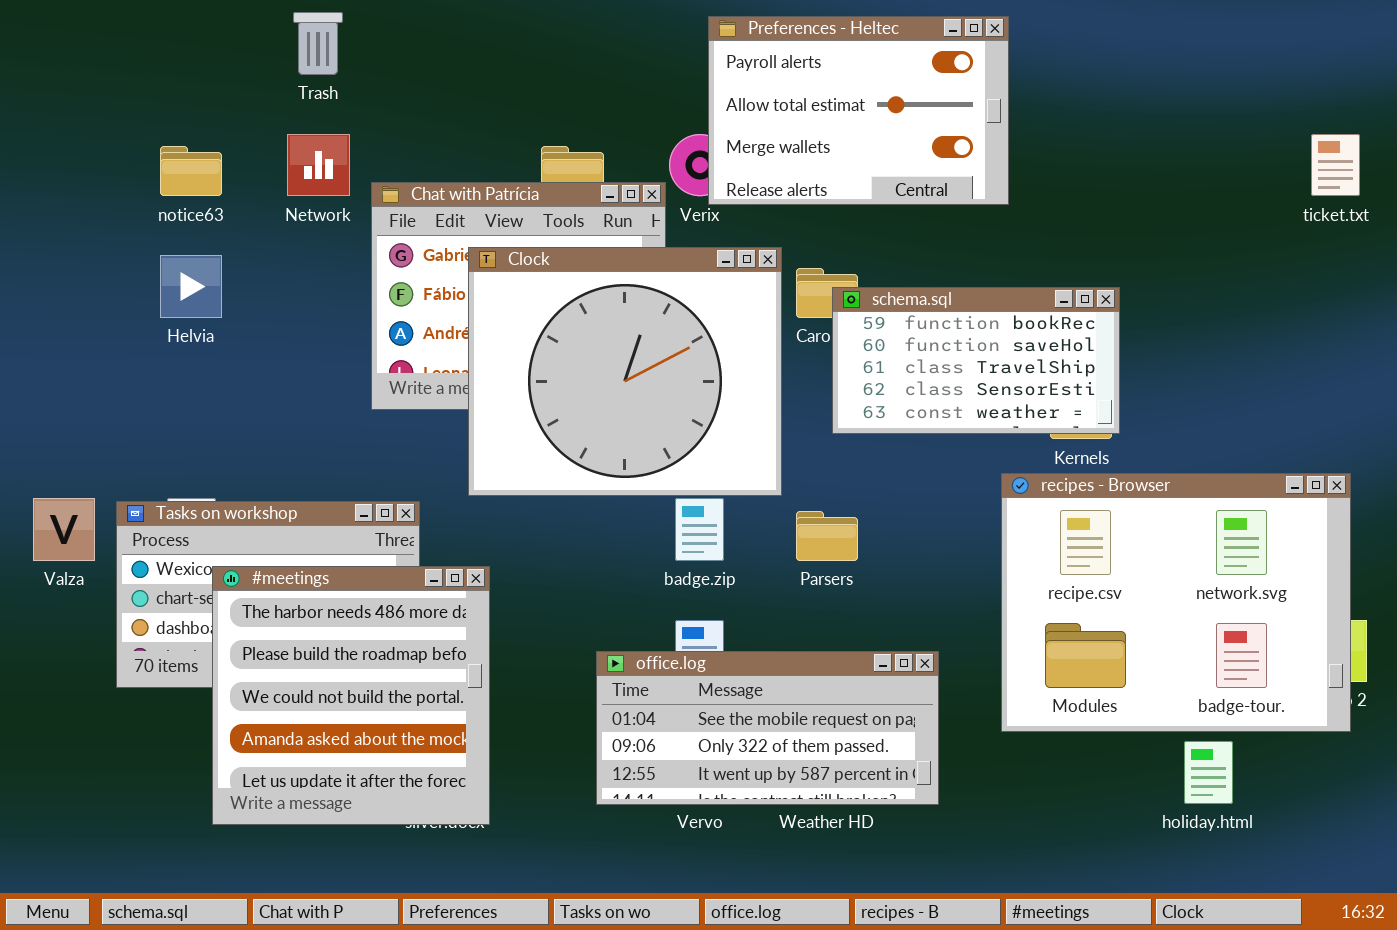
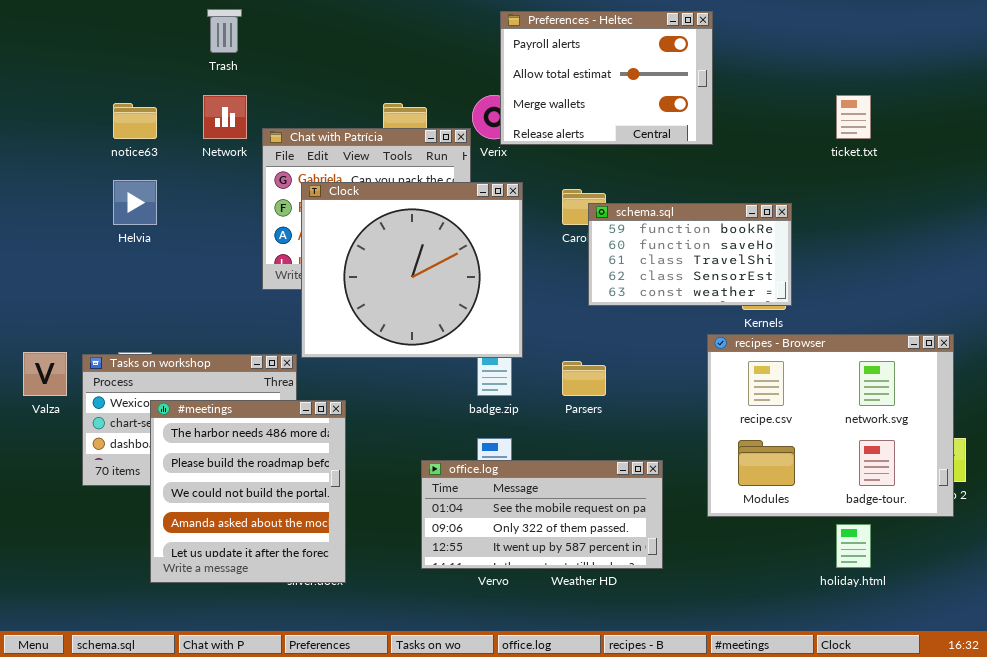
ticket.txt: [1311,134,1360,196] -> [836,95,871,139], moved
Clock: [468,247,782,496] -> [301,182,523,358], moved

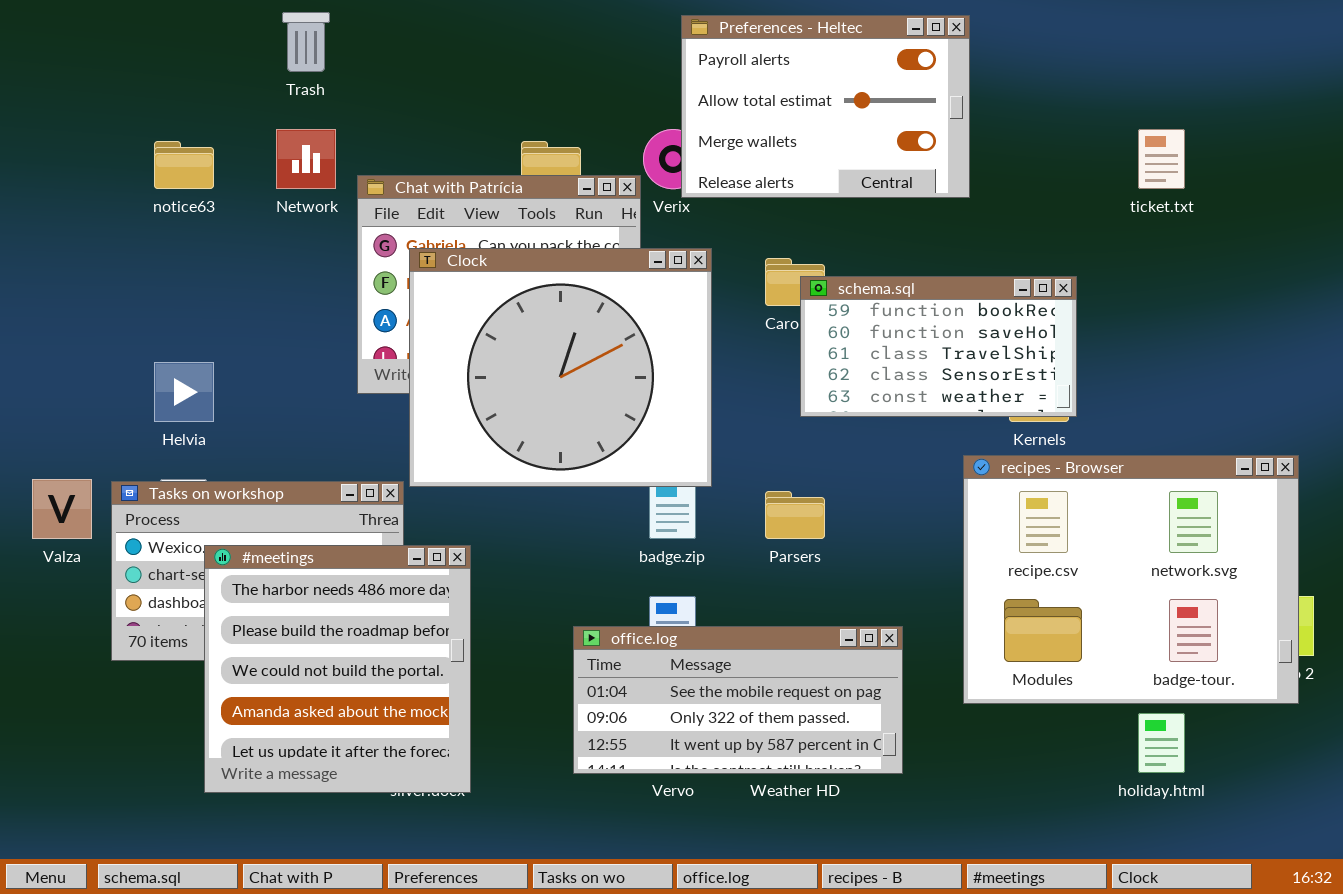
Helvia: [113,180,157,225] -> [154,362,214,422], moved

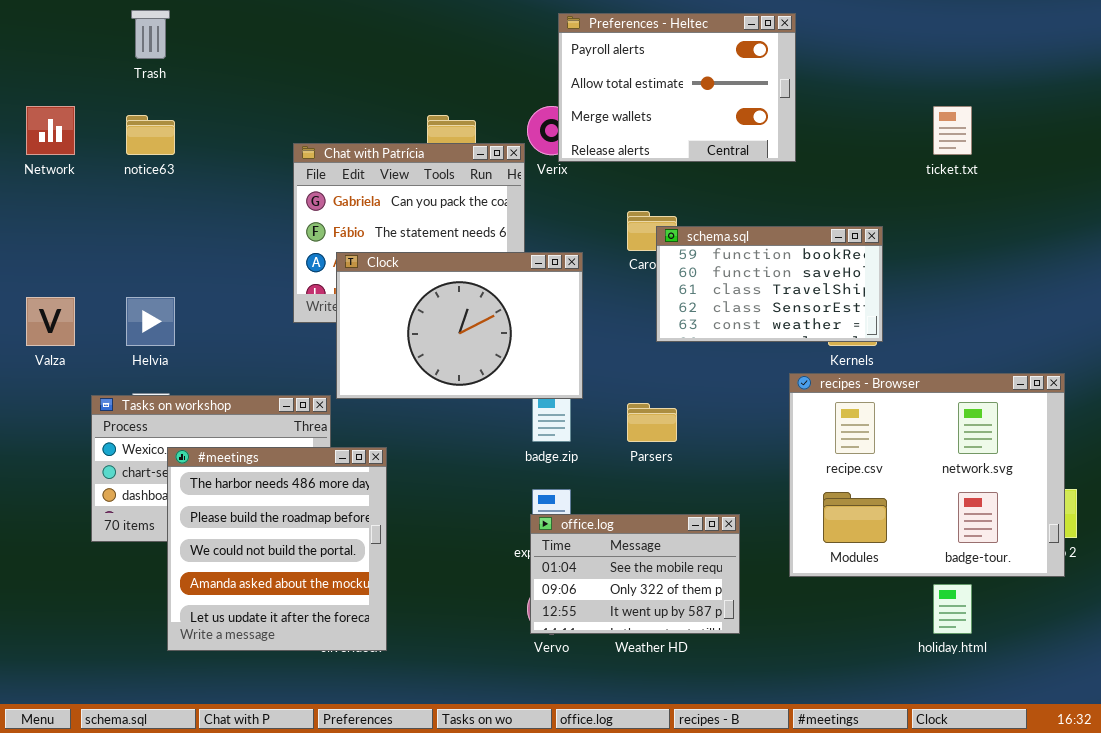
Trash: [282,12,330,72] -> [131,10,170,59], moved
Network: [276,129,336,189] -> [26,106,75,155], moved
Clock: [409,248,712,487] -> [336,252,583,399], resized
Valza: [32,479,92,539] -> [26,297,75,346], moved
office.log: [573,626,903,774] -> [530,514,740,634], resized

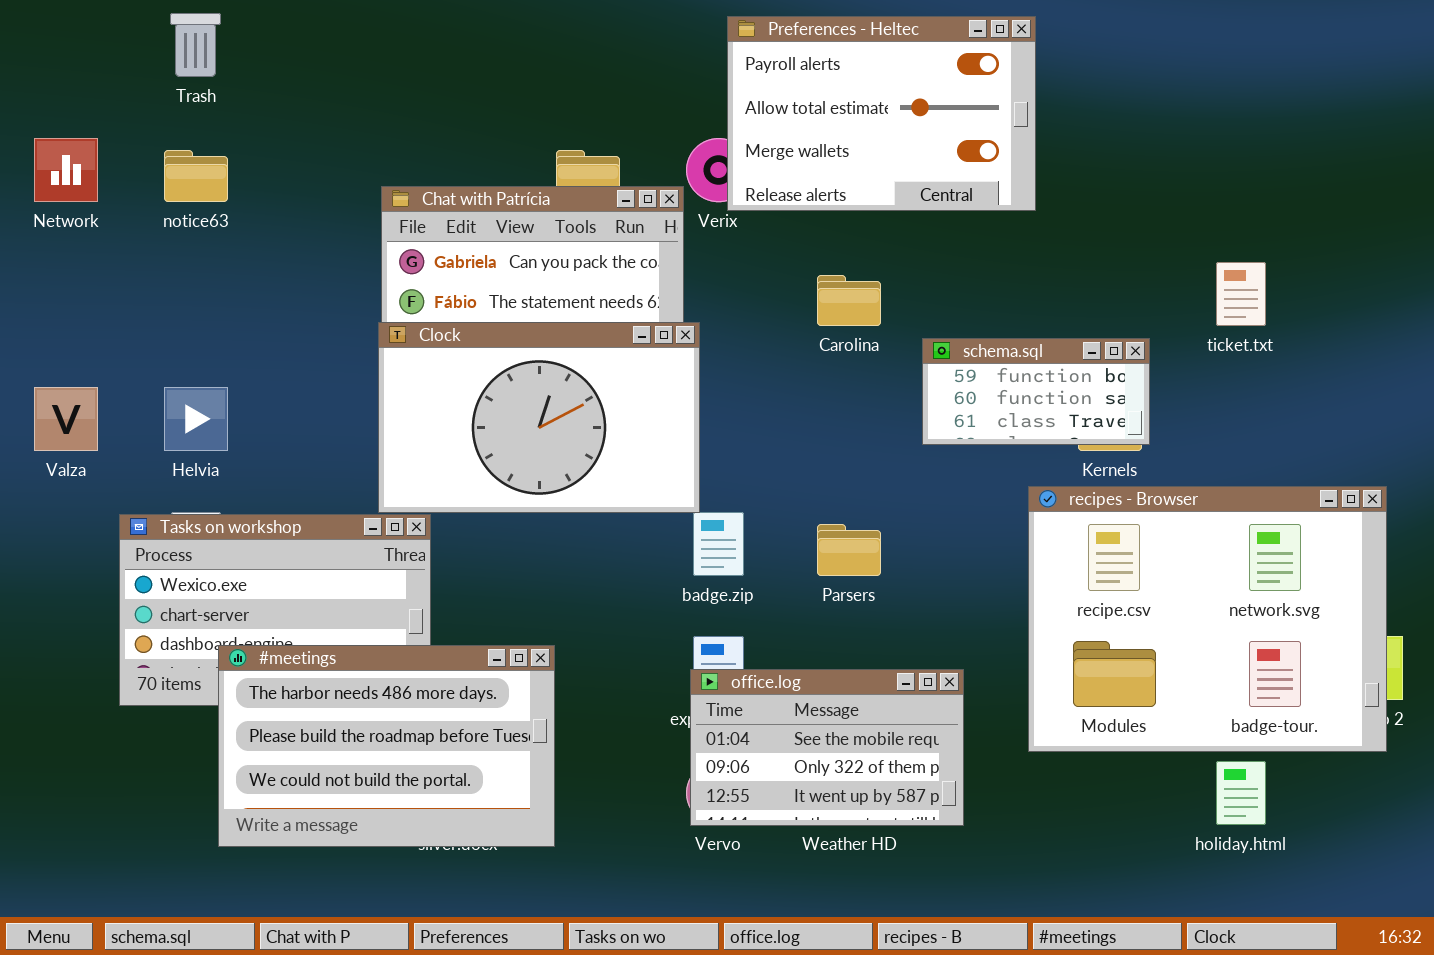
ticket.txt: [933,106,972,155] -> [1216,262,1266,326], moved
schema.sql: [656,226,883,342] -> [922,338,1150,445], resized
Clock: [336,252,583,399] -> [378,322,700,513], moved
#meetings: [167,447,387,651] -> [218,645,555,847], resized

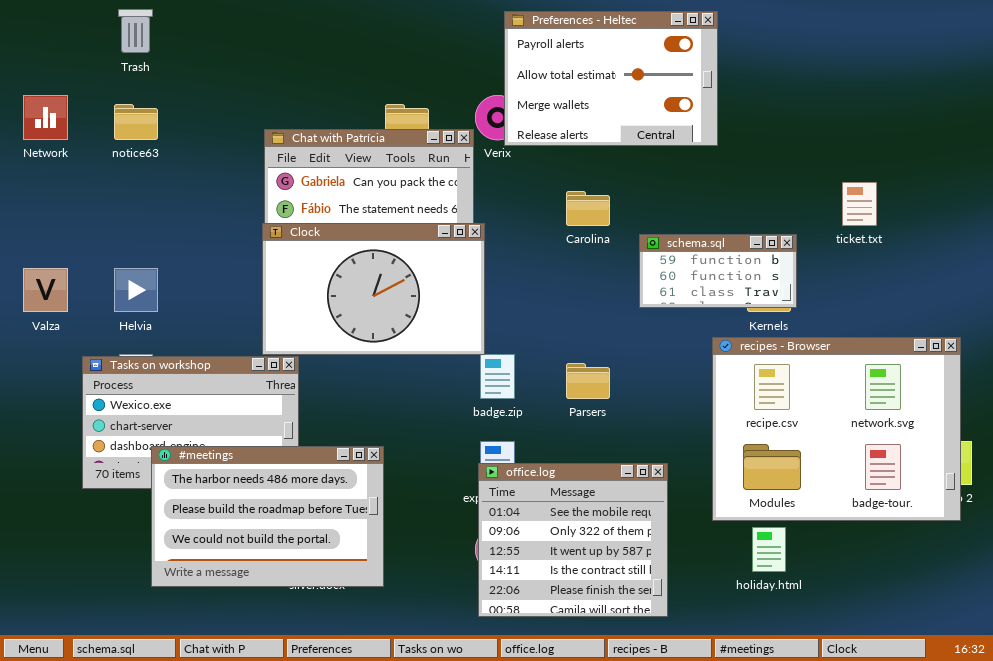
office.log: [690,669,964,826] -> [478,463,668,617], resized
holiday.html: [1216,761,1266,825] -> [752,527,786,572], moved

